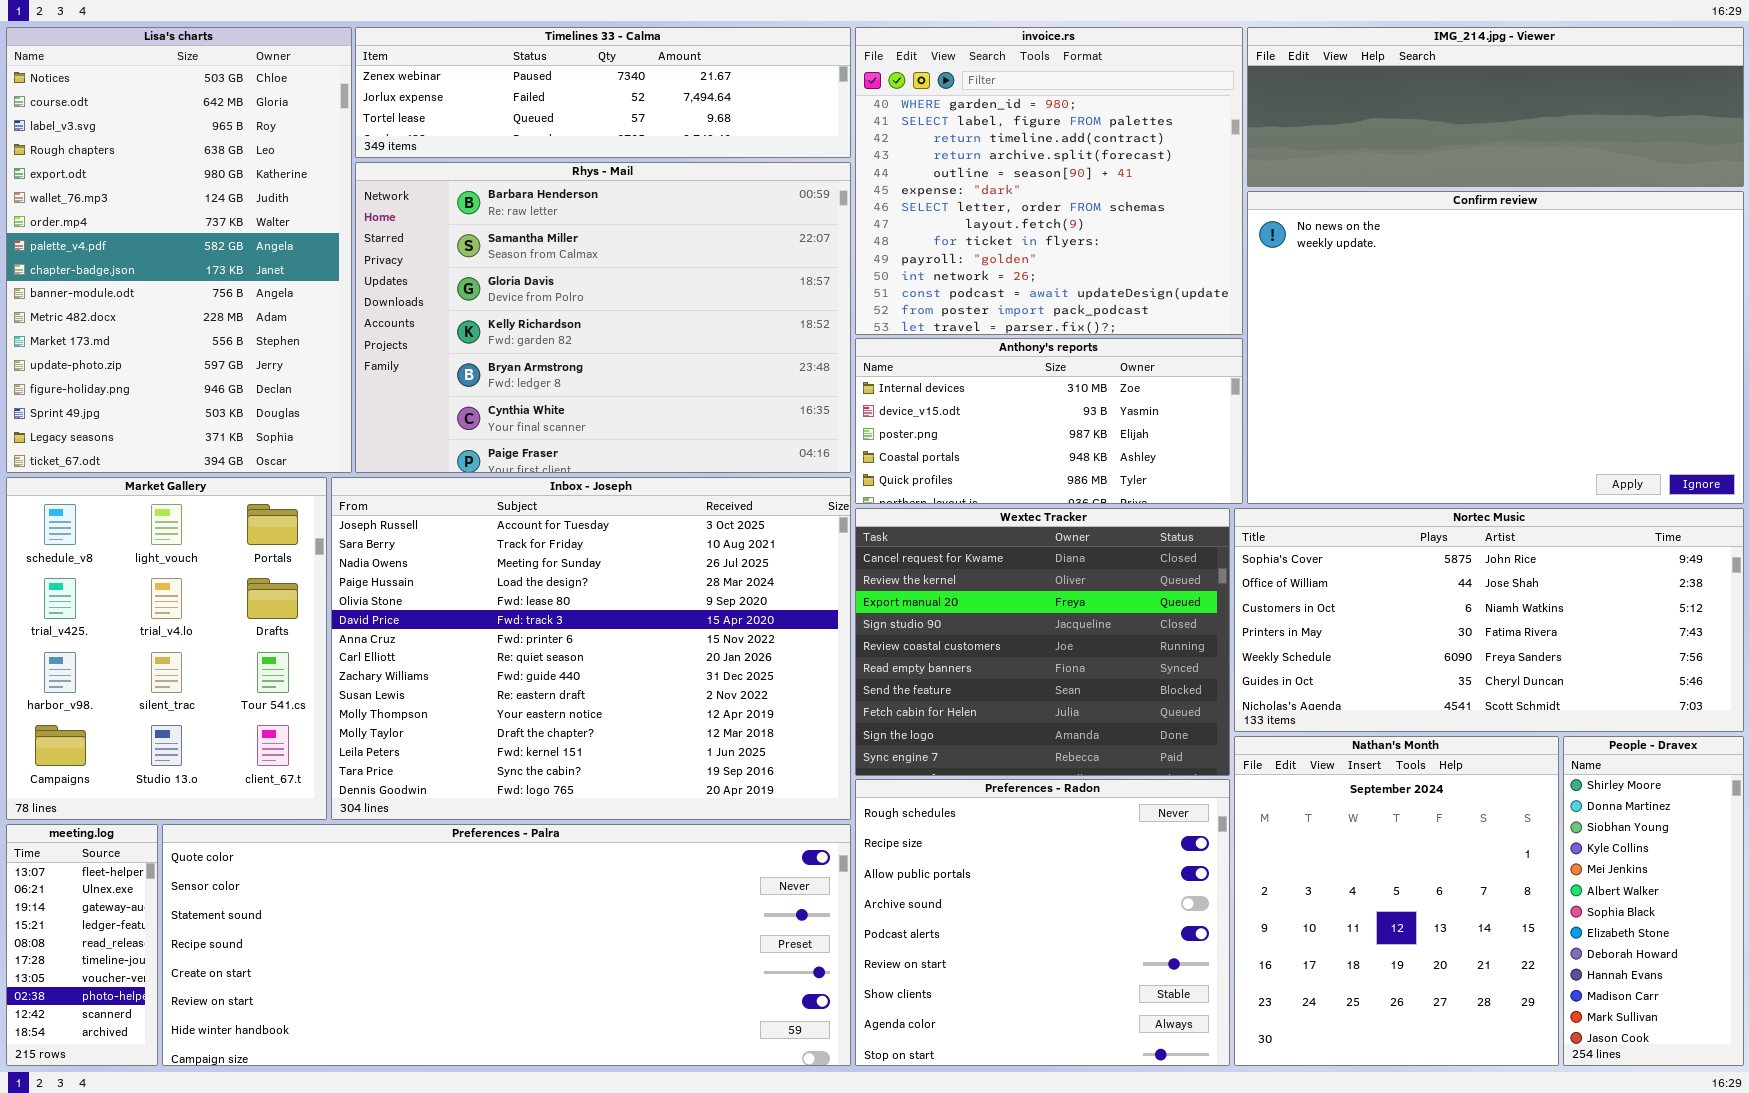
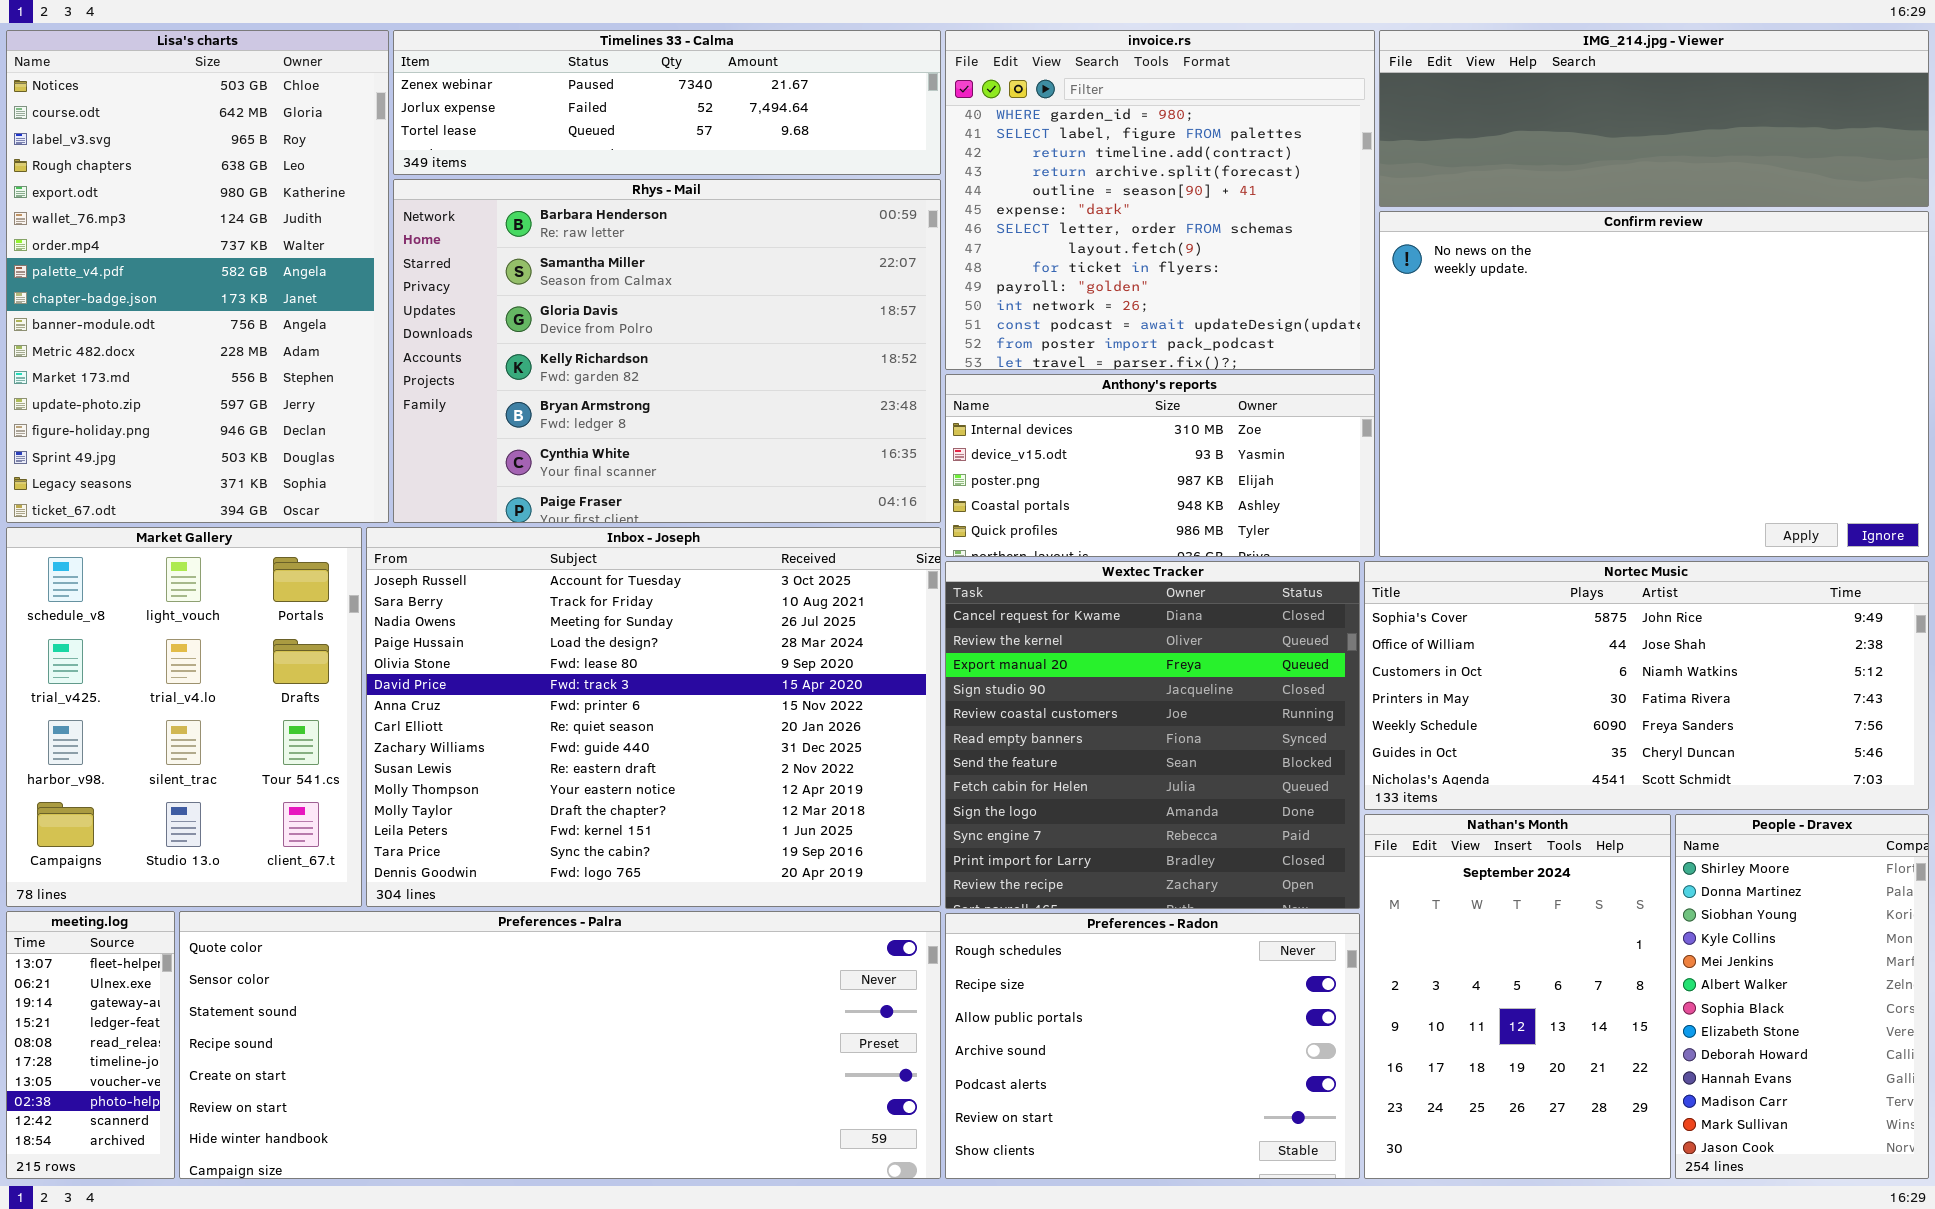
Wextec Tracker: [855,508,1230,776] -> [945,561,1360,909], resized
Nathan's Month: [1234,736,1559,1066] -> [1364,814,1671,1179], resized
People - Dravex: [1563,736,1744,1066] -> [1675,814,1929,1179], resized
Preferences - Radon: [855,779,1230,1066] -> [945,913,1360,1179], resized

